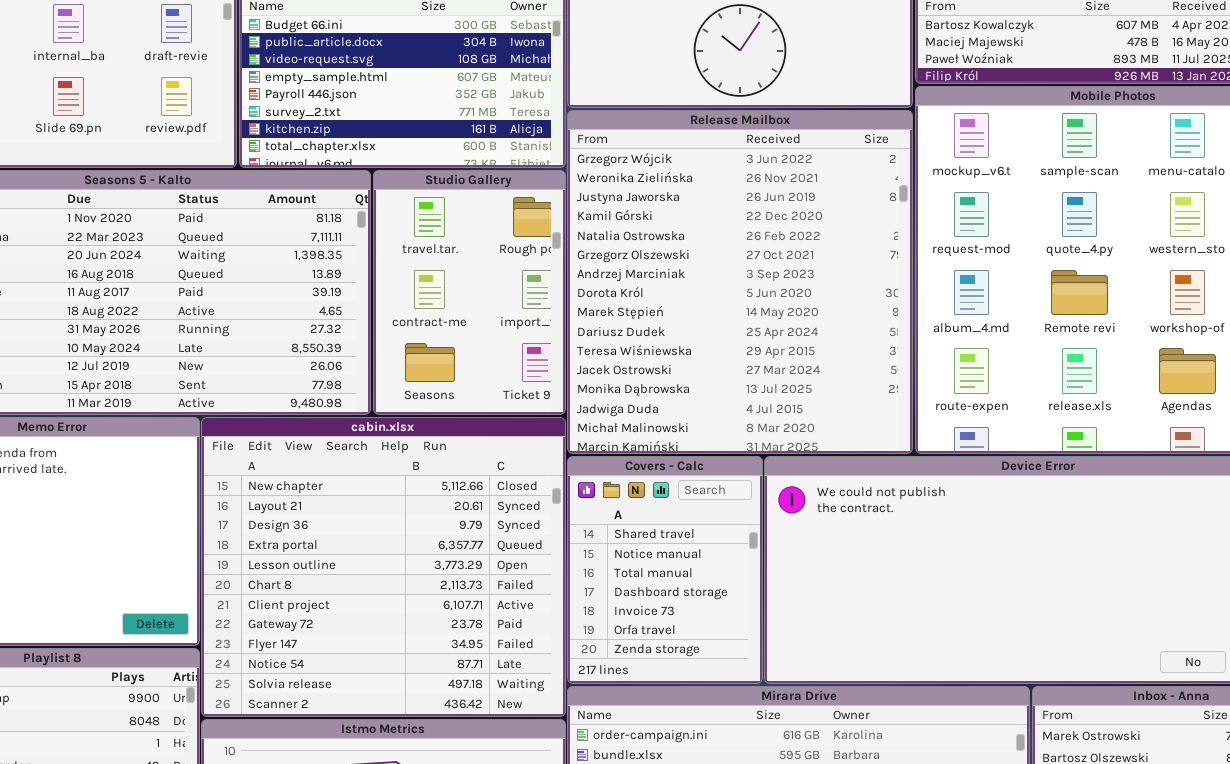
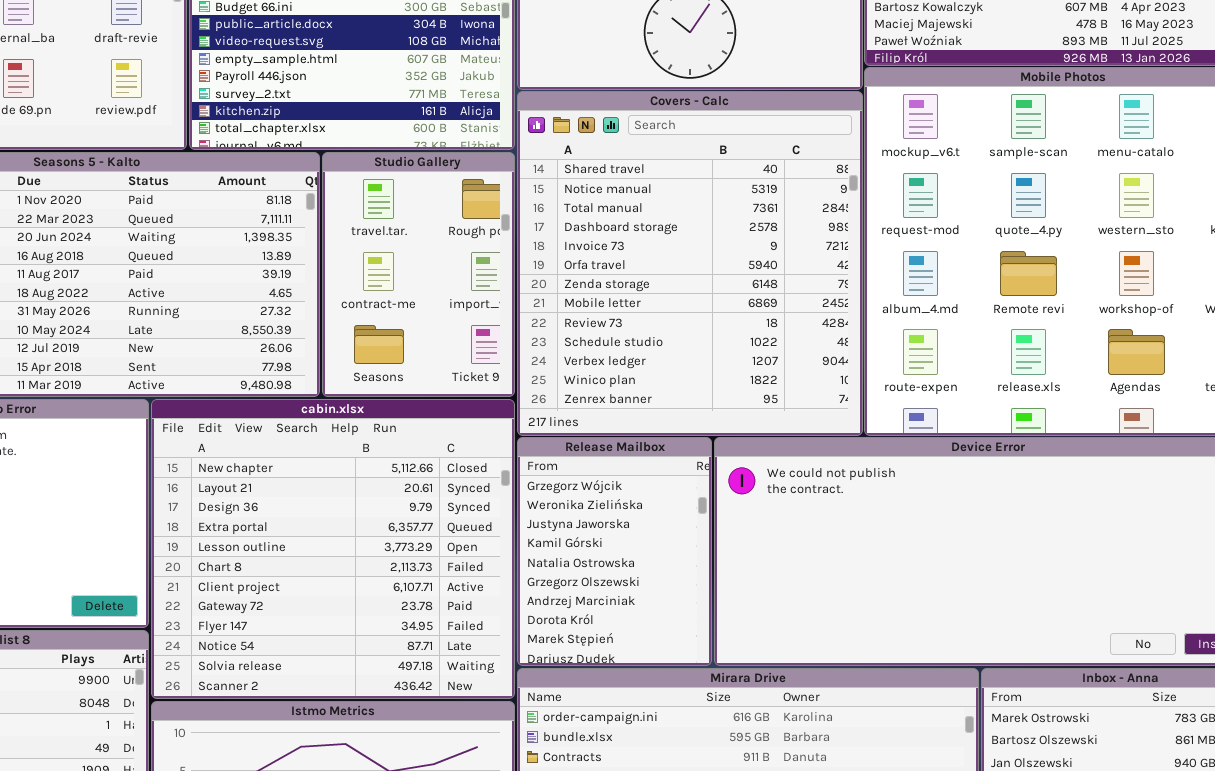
Release Mailbox: [567,110,913,454] -> [517,437,712,666], moved, resized
Covers - Calc: [567,456,763,684] -> [517,91,863,436], moved, resized

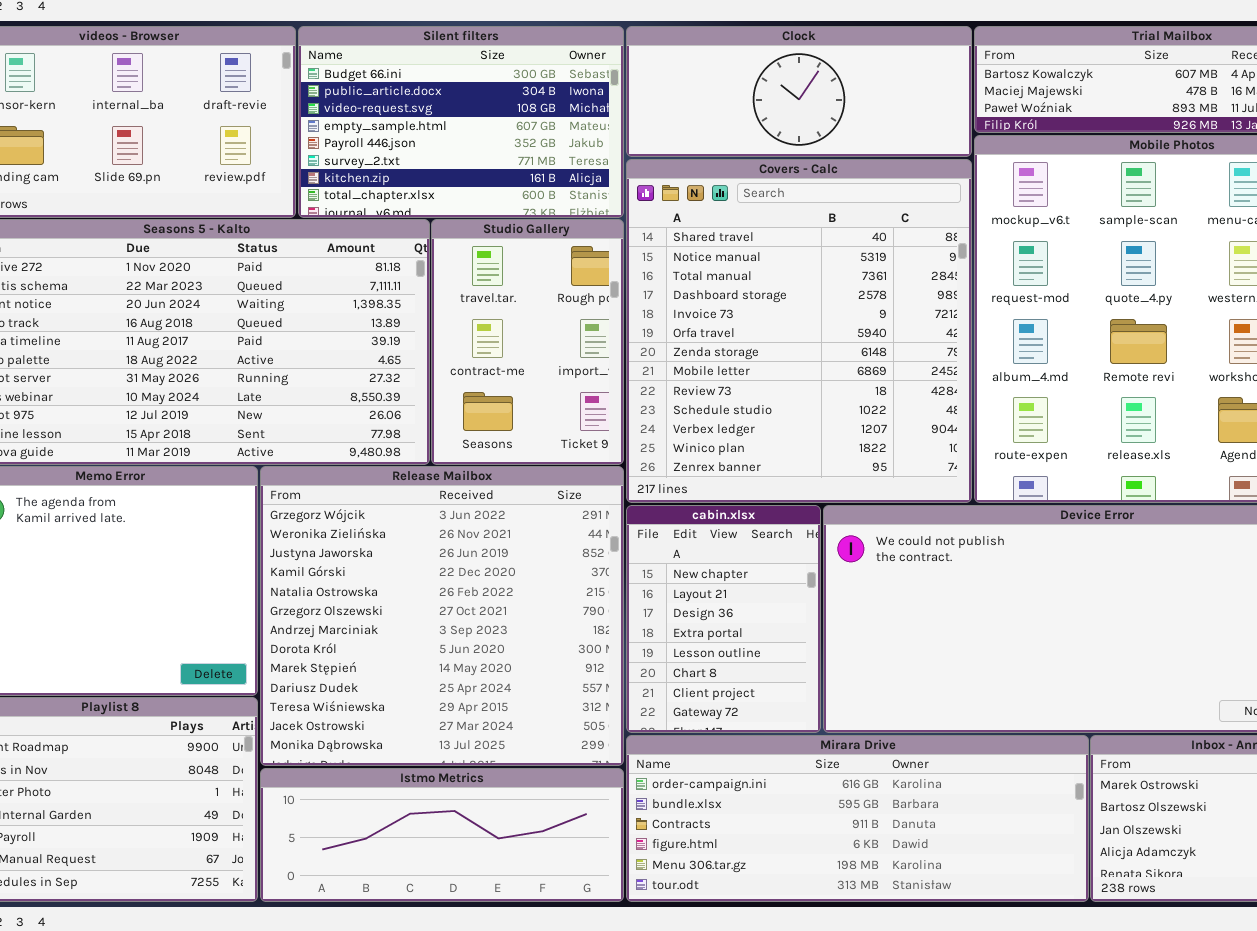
cabin.xlsx: [151,399,515,699] -> [626,505,821,733], moved, resized
Release Mailbox: [517,437,712,666] -> [260,466,624,766], moved, resized

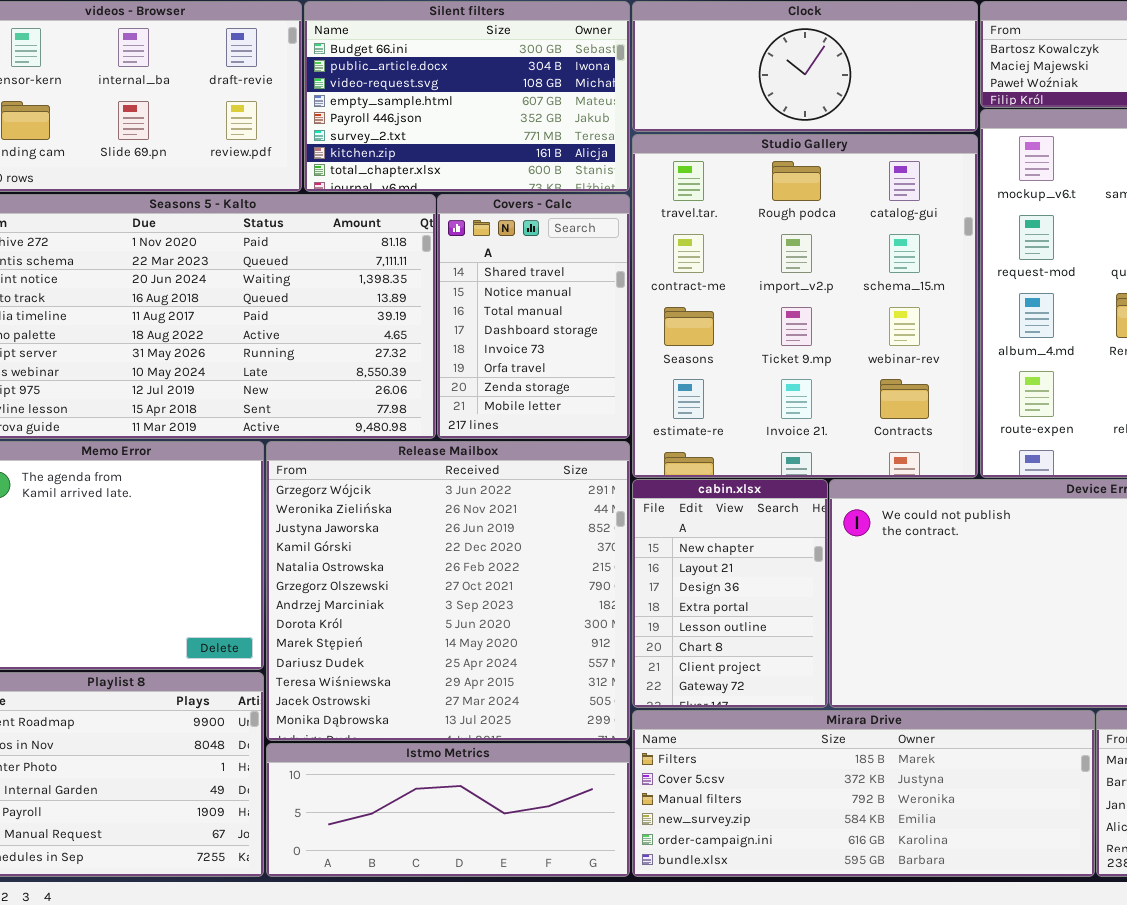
Covers - Calc: [626,159,972,503] -> [437,194,630,439], moved, resized
Studio Gallery: [431,219,624,465] -> [632,134,978,478], moved, resized
Mirara Drive: [626,735,1089,902] -> [632,710,1095,877], scrolled up 4 rows

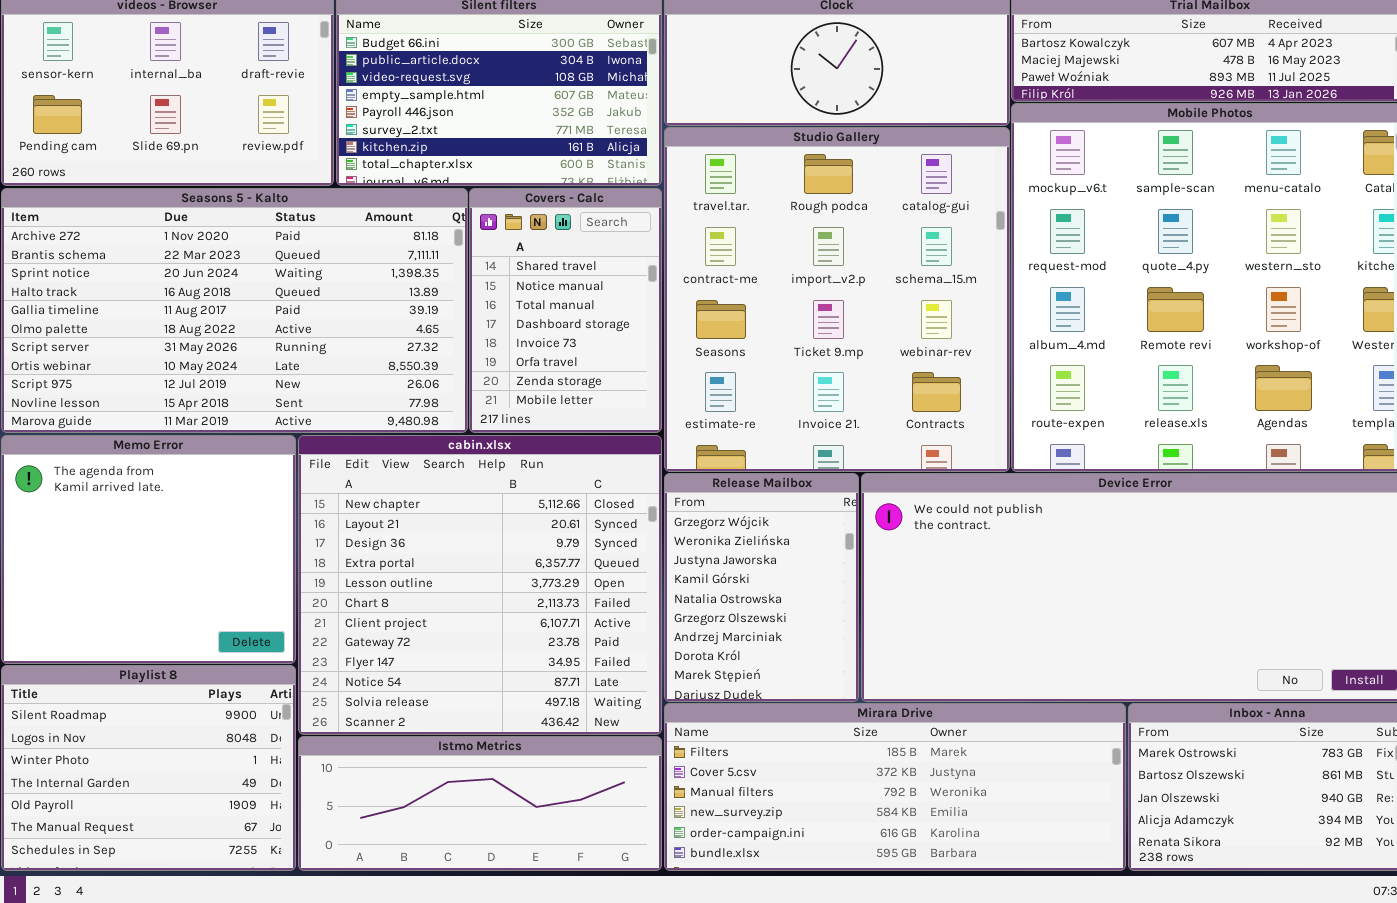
Release Mailbox: [266,441,630,741] -> [664,473,859,702], moved, resized
cabin.xlsx: [632,479,828,708] -> [298,435,662,735], moved, resized

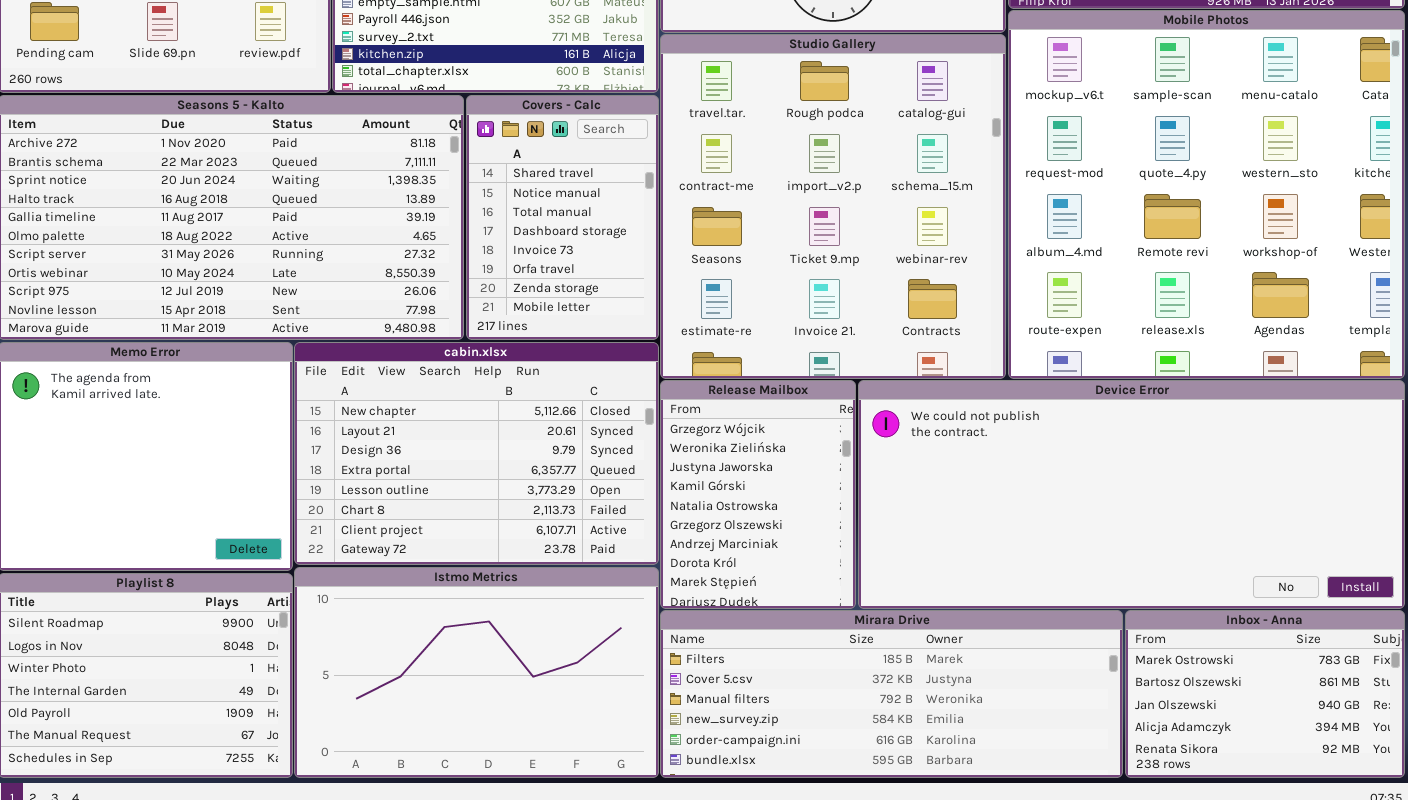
cabin.xlsx: [298,435,662,735] -> [294,342,659,565], resized
Istmo Metrics: [298,736,662,871] -> [294,567,659,778], resized

